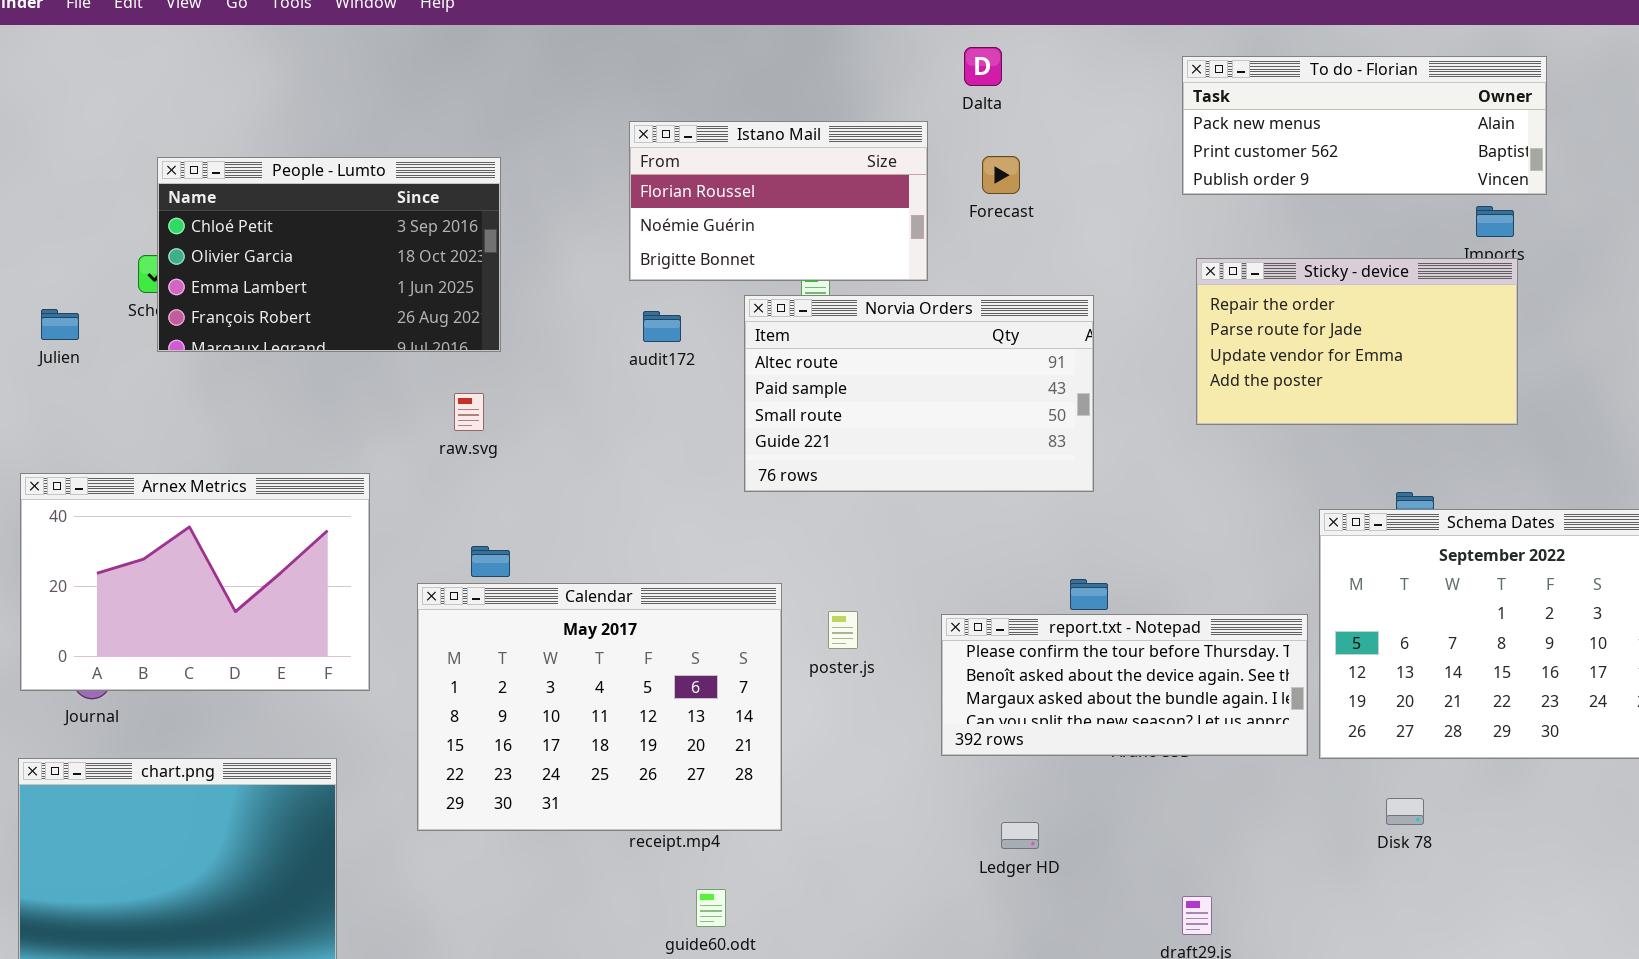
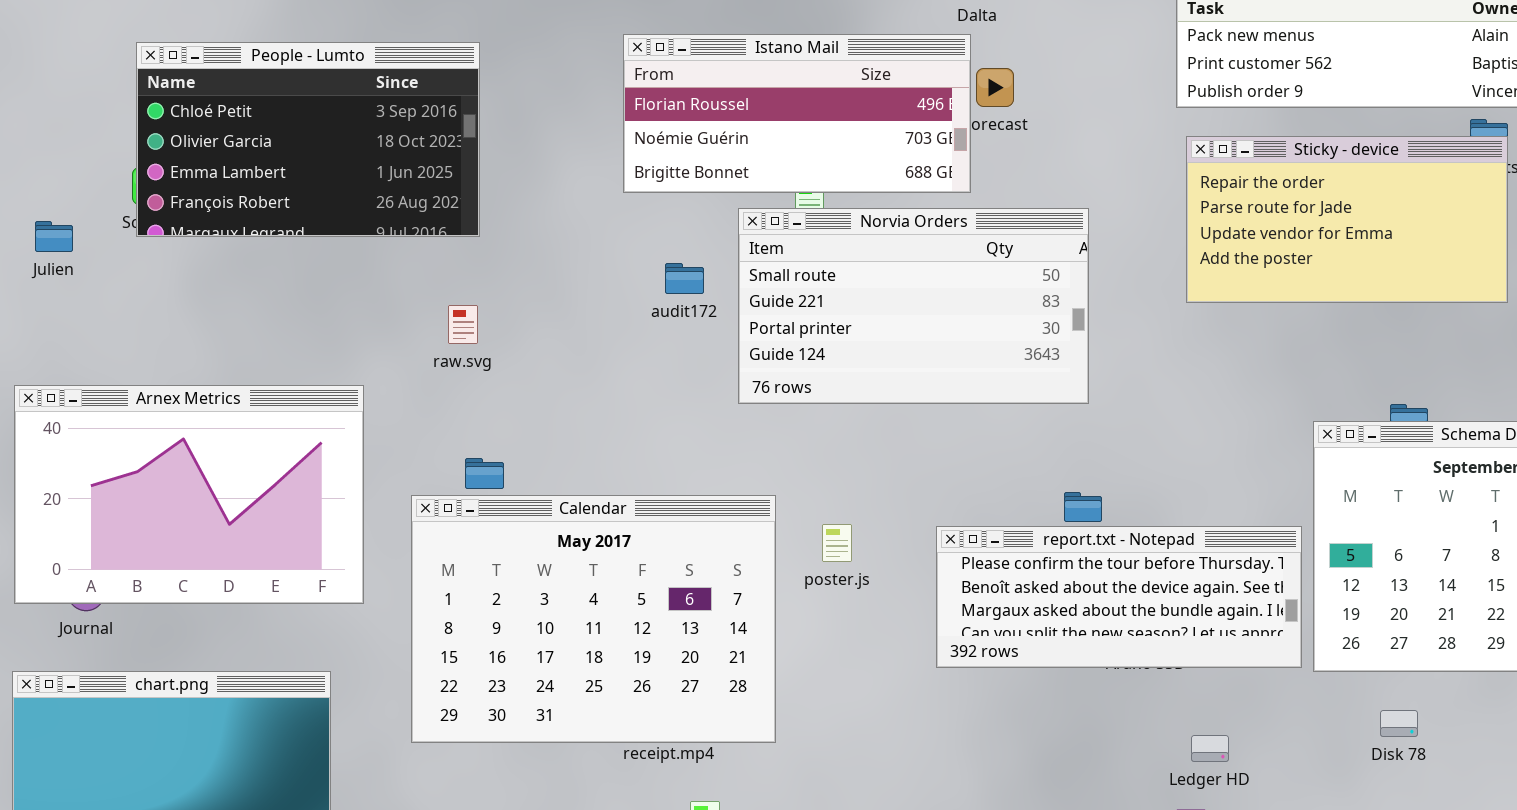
Istano Mail: [629,121,928,281] -> [623,34,971,193], resized
People - Lumto: [157,157,501,352] -> [136,42,480,237], moved
Sticky - device: [1196,258,1518,425] -> [1186,136,1508,303], moved
Norvia Orders: [744,295,1094,492] -> [738,208,1089,404], scrolled down 2 rows
audit172: [643,311,681,342] -> [665,263,704,294], moved
Ledger HD: [1001,822,1039,849] -> [1191,735,1229,762], moved

